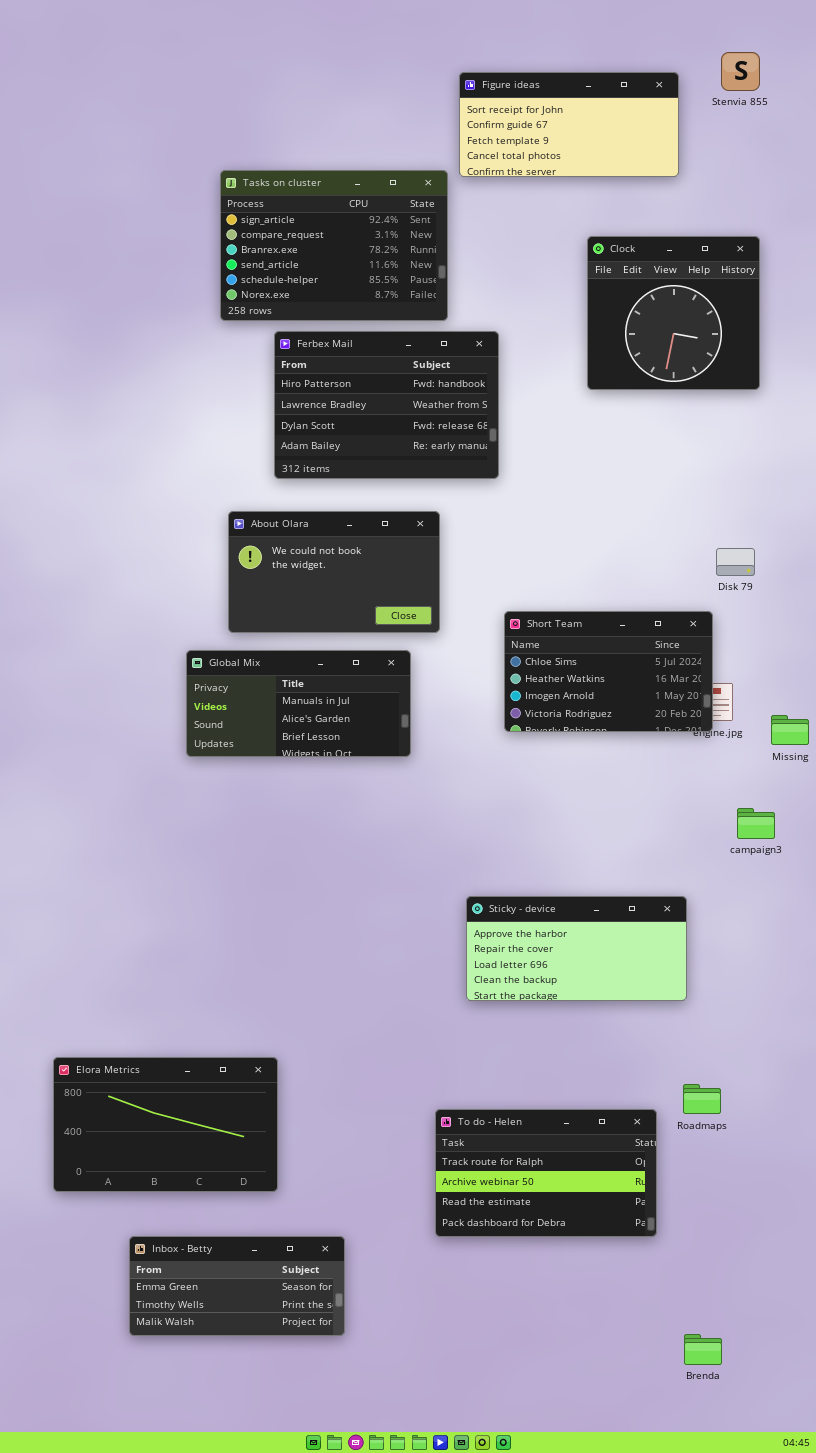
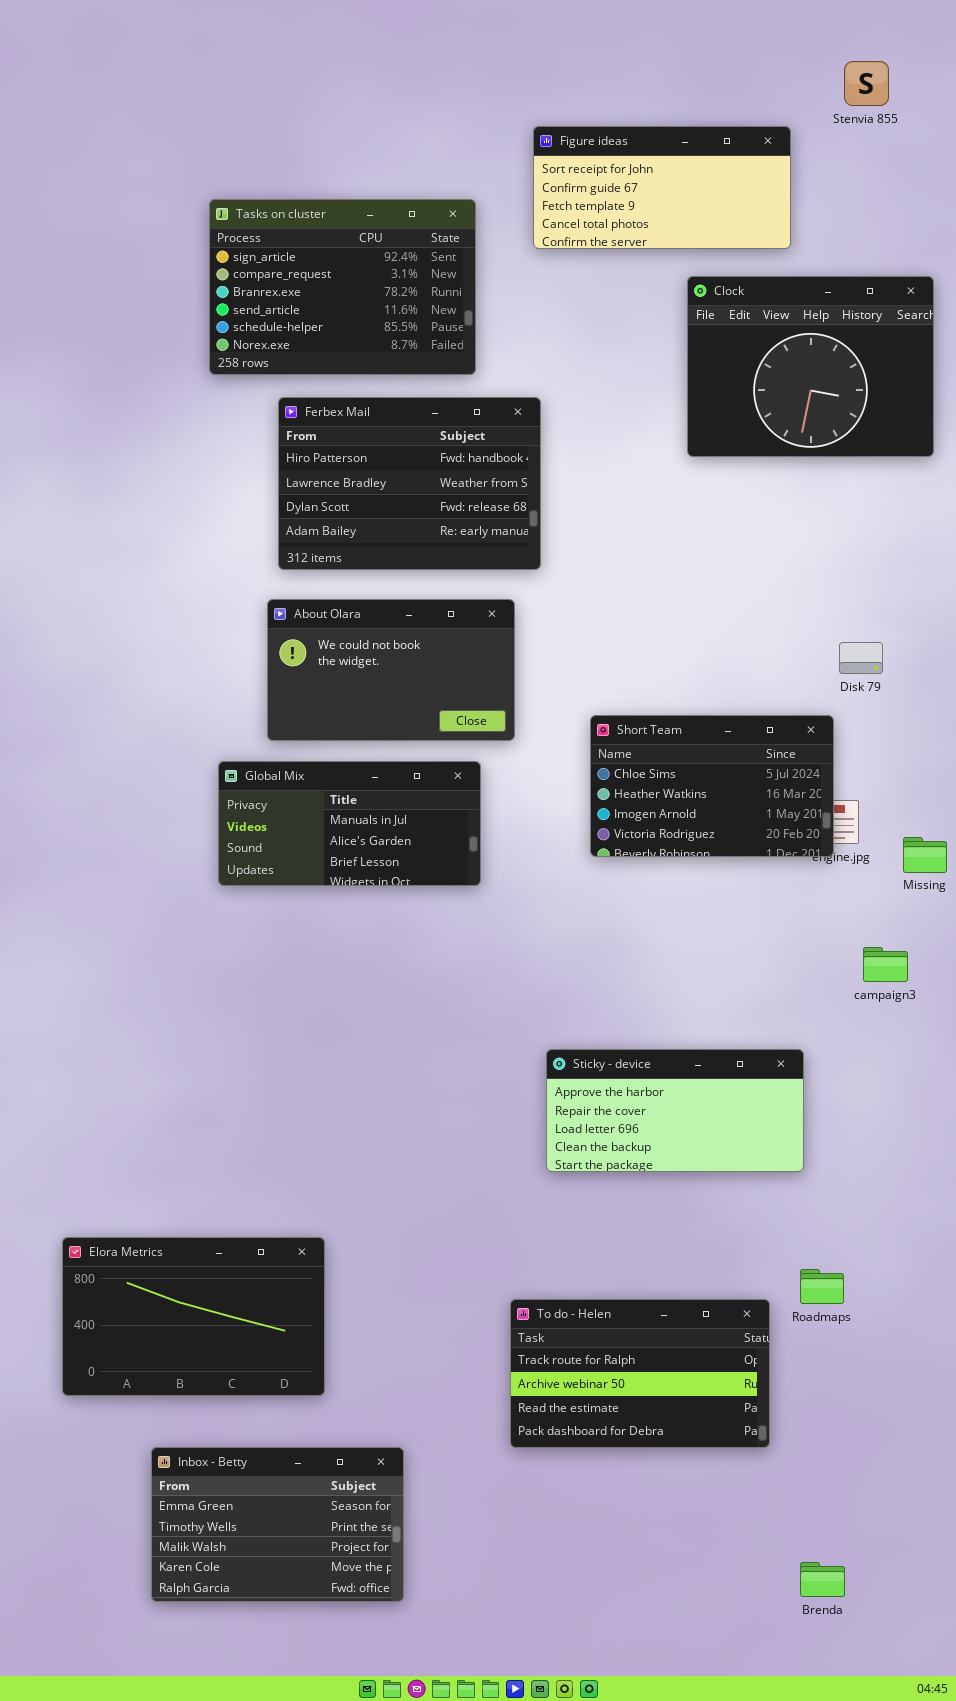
Figure ideas: [459,72,679,177] -> [533,126,791,249], moved
Tasks on cluster: [220,170,448,321] -> [209,199,476,375], moved
Clock: [587,236,760,390] -> [687,276,934,457], resized
Ferbex Mail: [274,331,499,479] -> [278,397,541,570], moved
Inbox - Betty: [129,1236,345,1336] -> [151,1447,404,1602], resized

